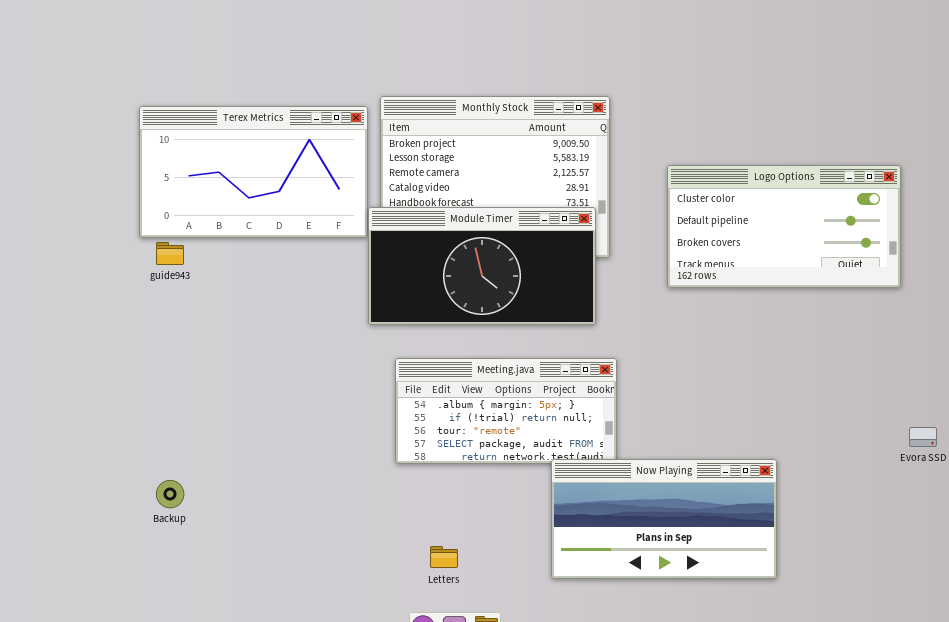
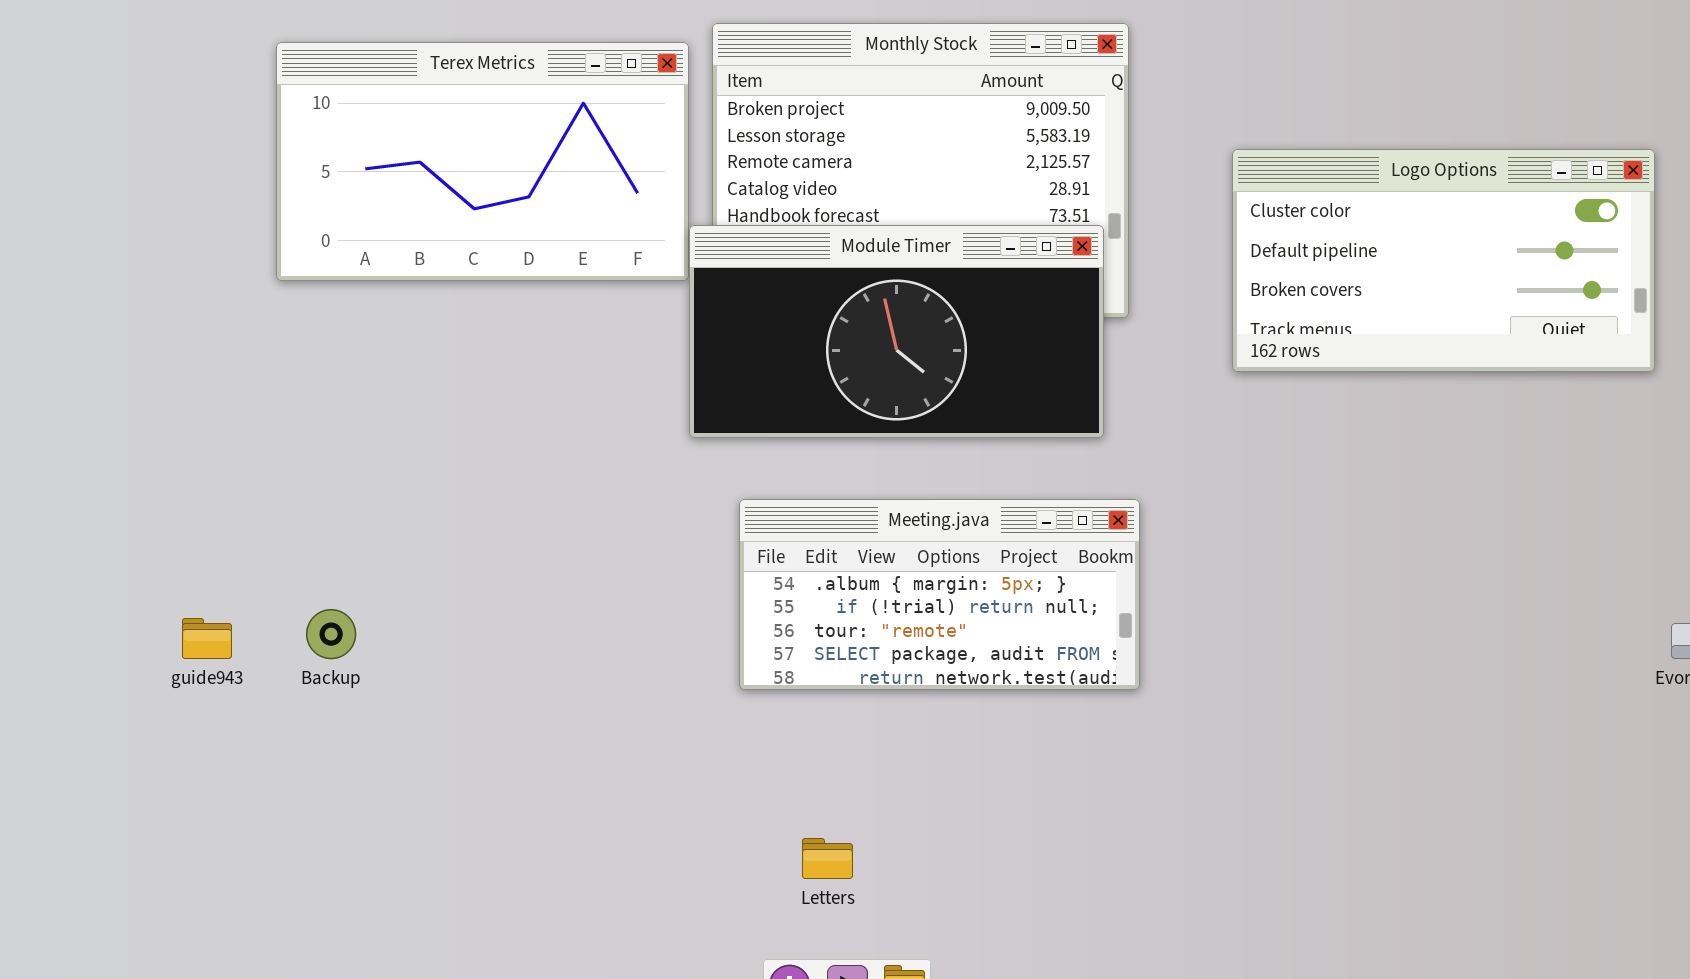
guide943: [156,242,184,265] -> [182,618,232,659], moved
Now Playing: [551,459,777,579] -> none, closed
Backup: [156,480,184,508] -> [306,609,356,659], moved

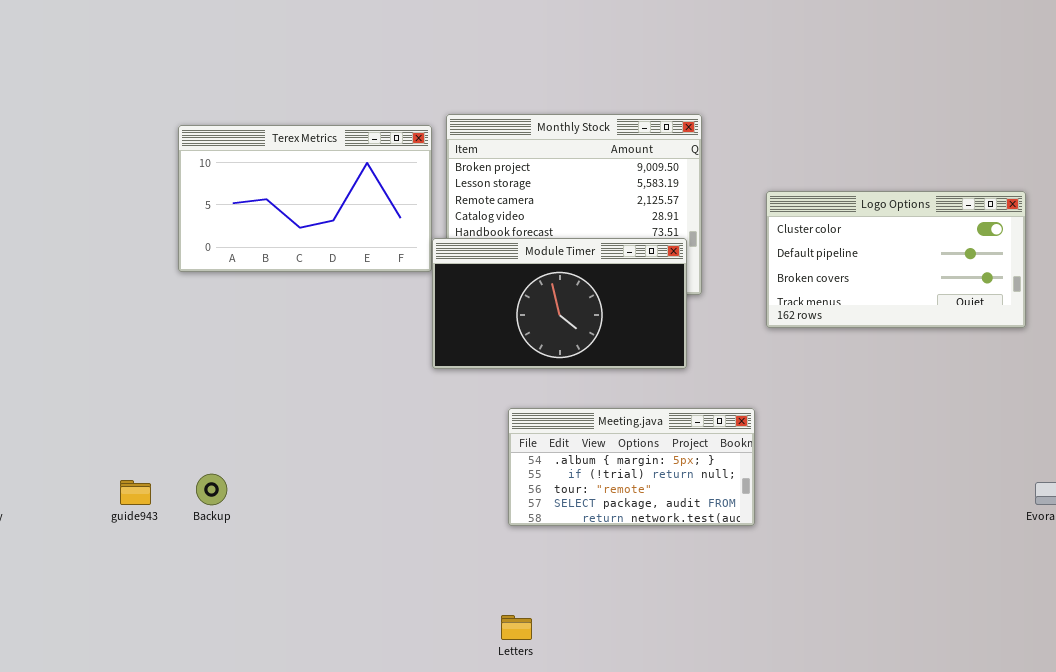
Meeting.java: [739,499,1140,690] -> [508,408,755,526], moved

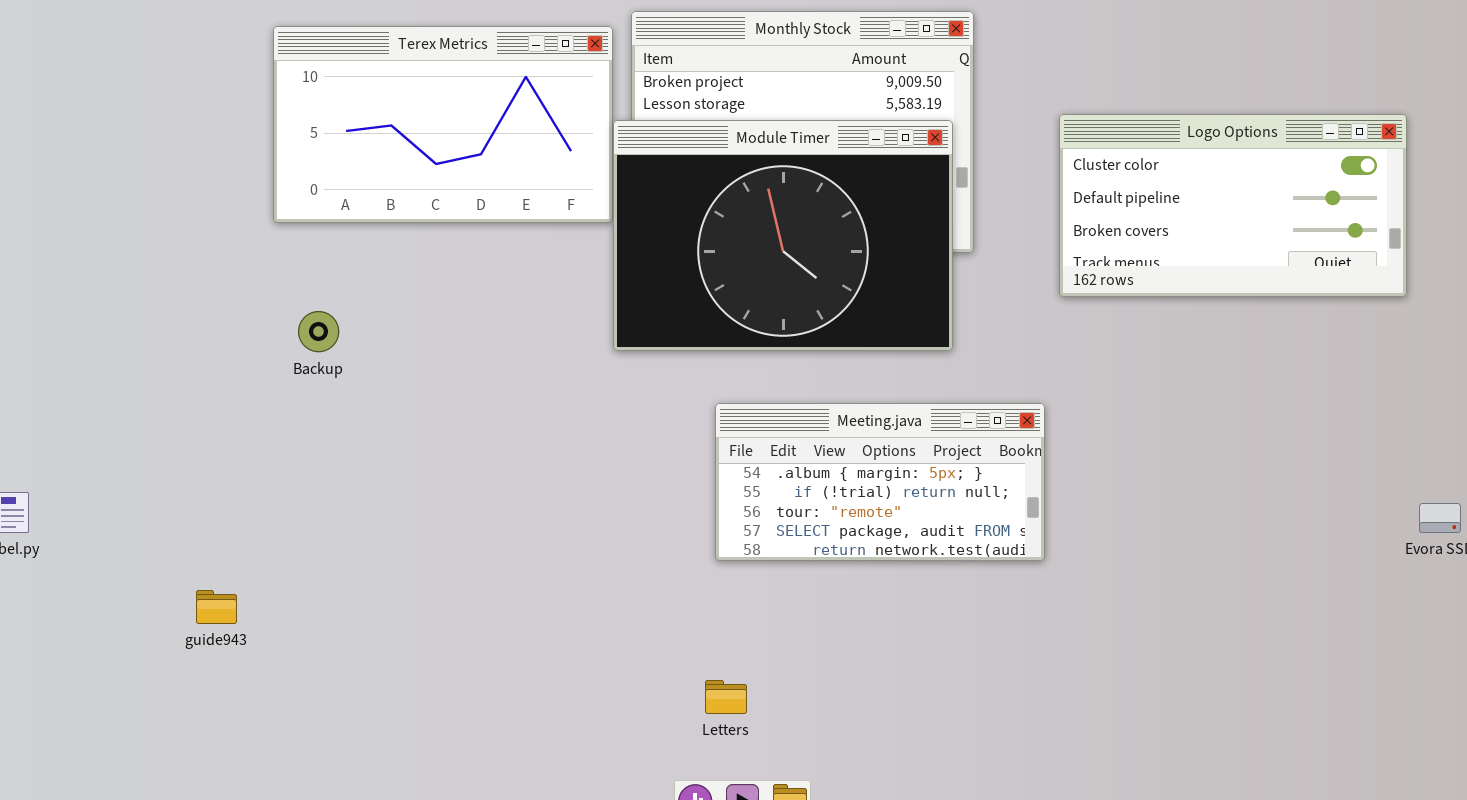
Module Timer: [432,238,687,369] -> [613,120,953,351], resized
Backup: [196,474,227,505] -> [298,311,339,352], moved
guide943: [120,480,151,505] -> [196,590,237,624], moved

